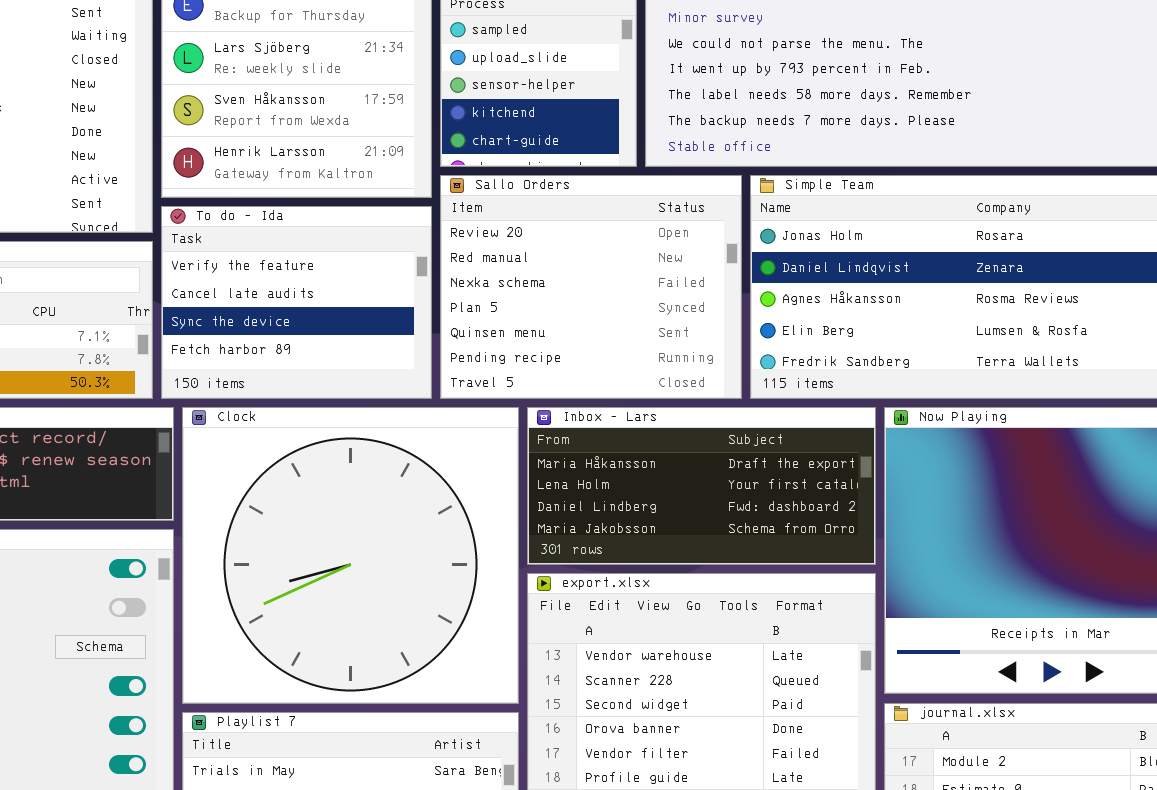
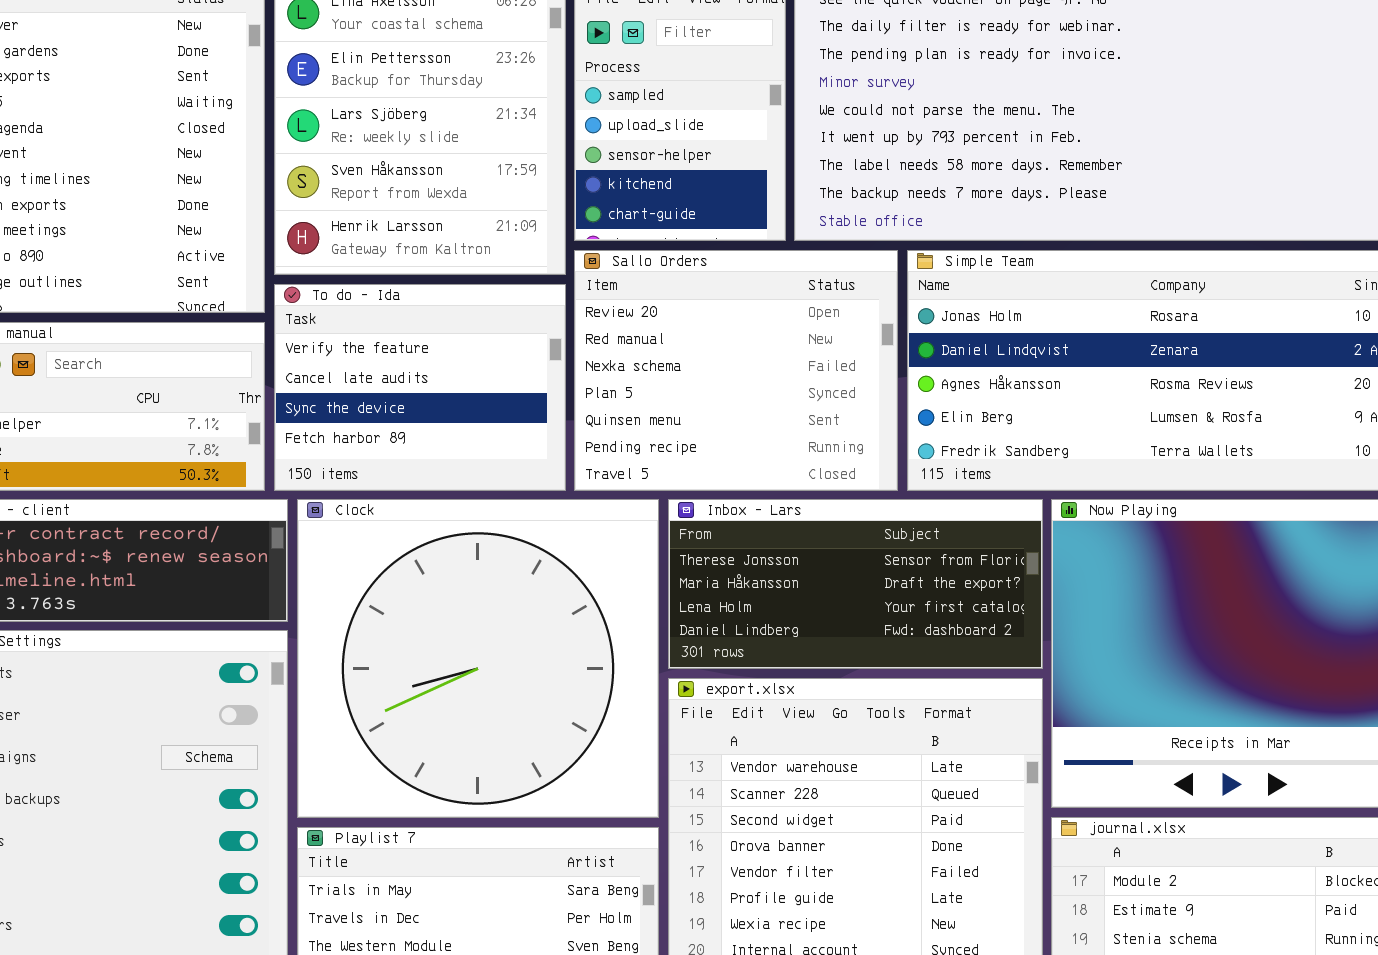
Inbox - Lars: [527,407,876,565] -> [668,499,1043,669], scrolled up 1 row

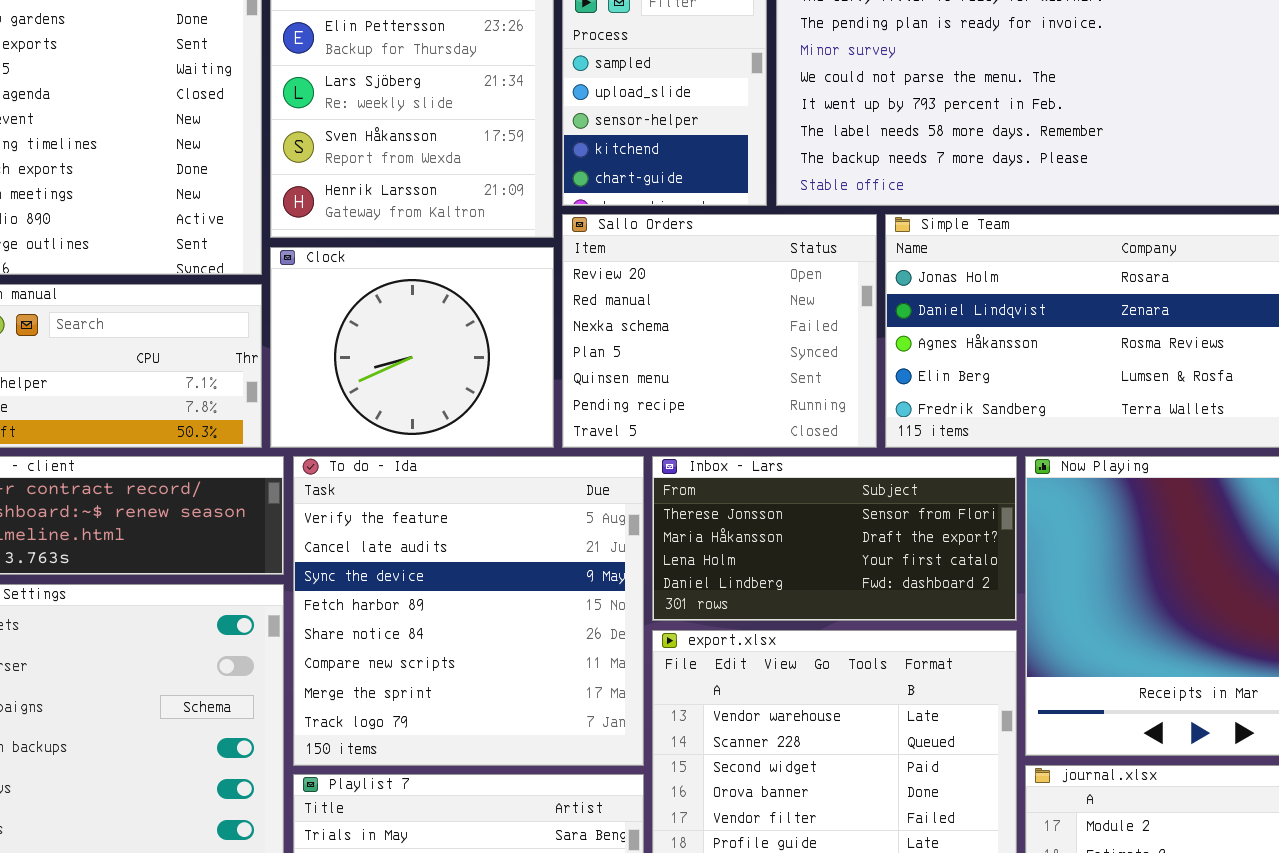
To do - Ida: [274,284,566,491] -> [293,456,644,766], moved, resized
Clock: [297,499,659,818] -> [270,247,554,448], moved, resized

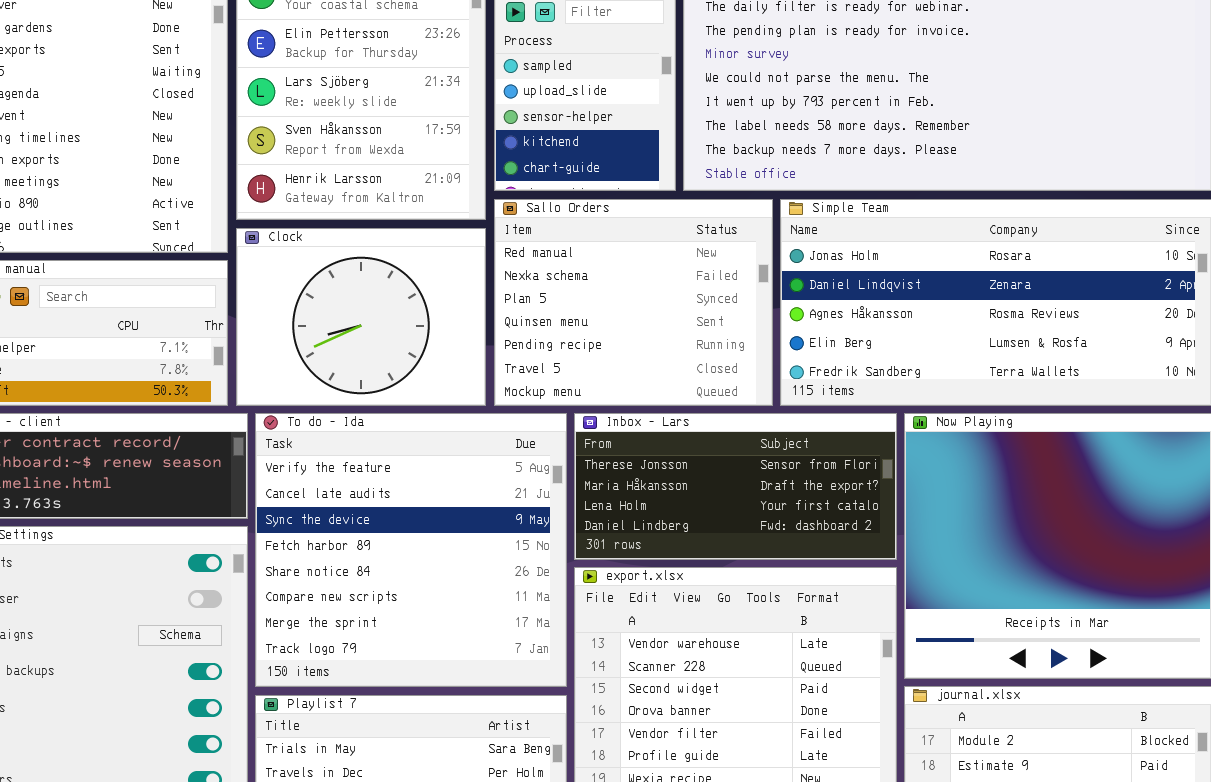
Sallo Orders: [562,214,877,448] -> [494,199,773,406], scrolled down 1 row

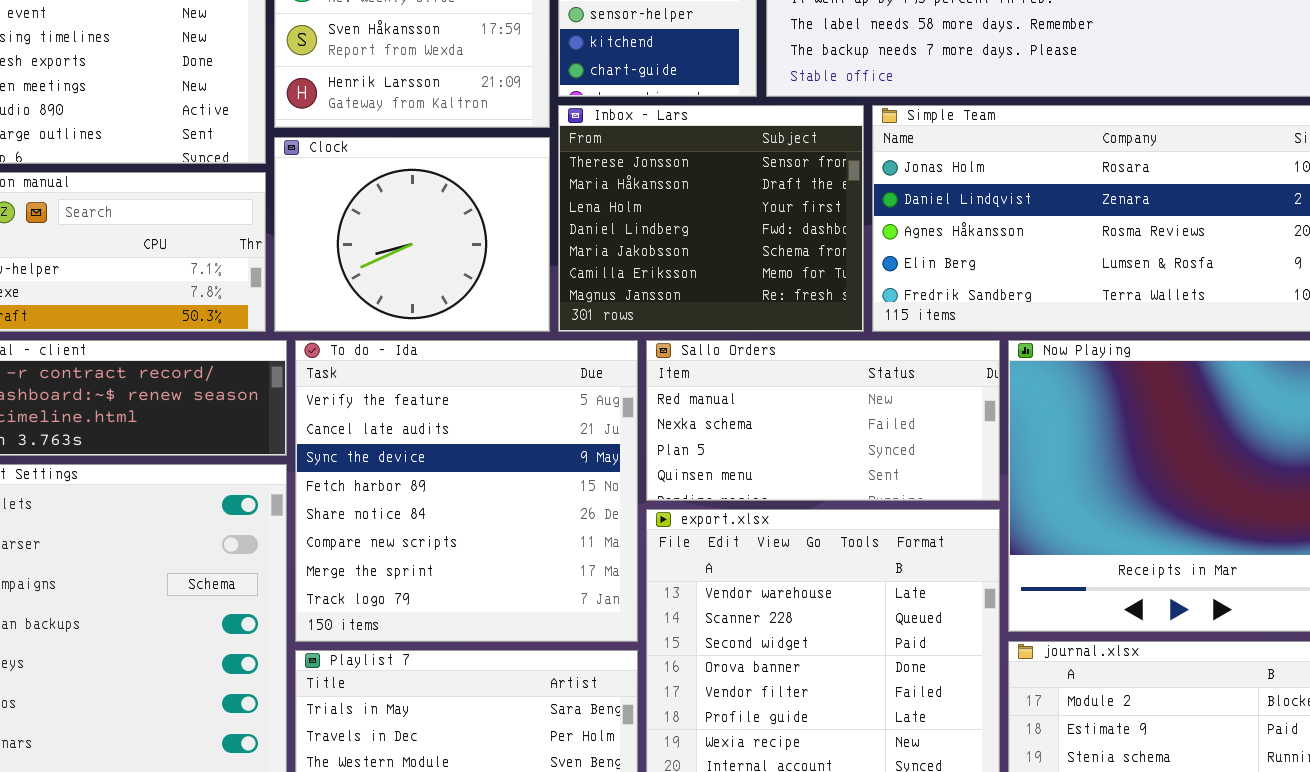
Sallo Orders: [494,199,773,406] -> [646,340,1000,501], moved, resized
Inbox - Lars: [574,413,897,560] -> [558,105,864,332], moved, resized

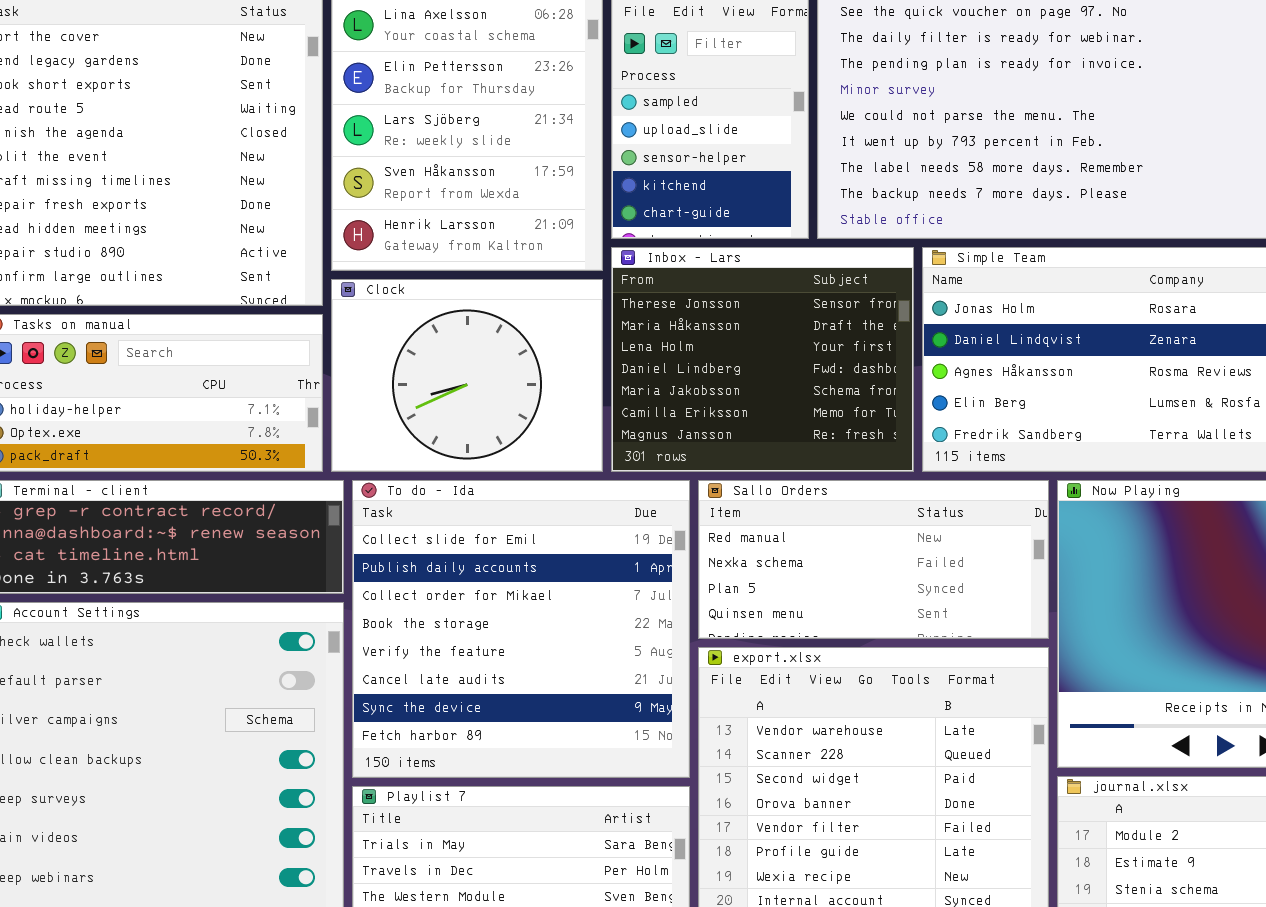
To do - Ida: [295,340,638,642] -> [352,480,690,778], scrolled up 4 rows

